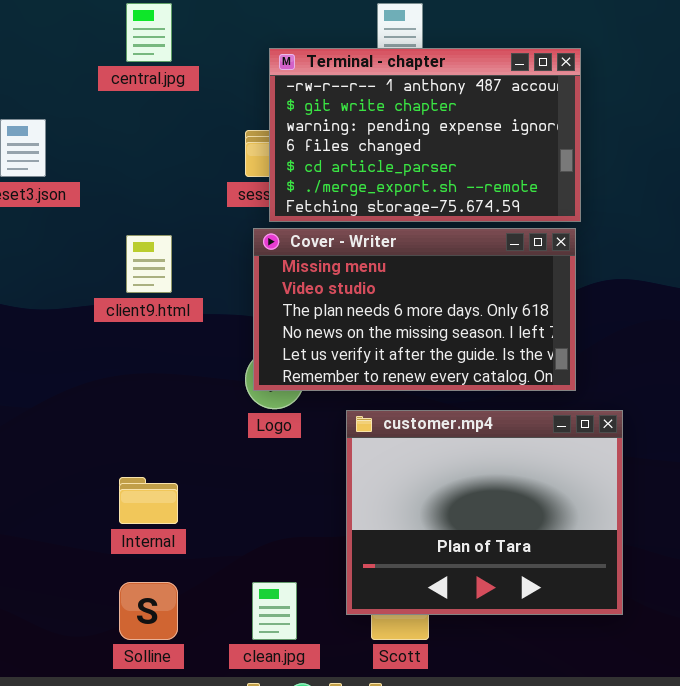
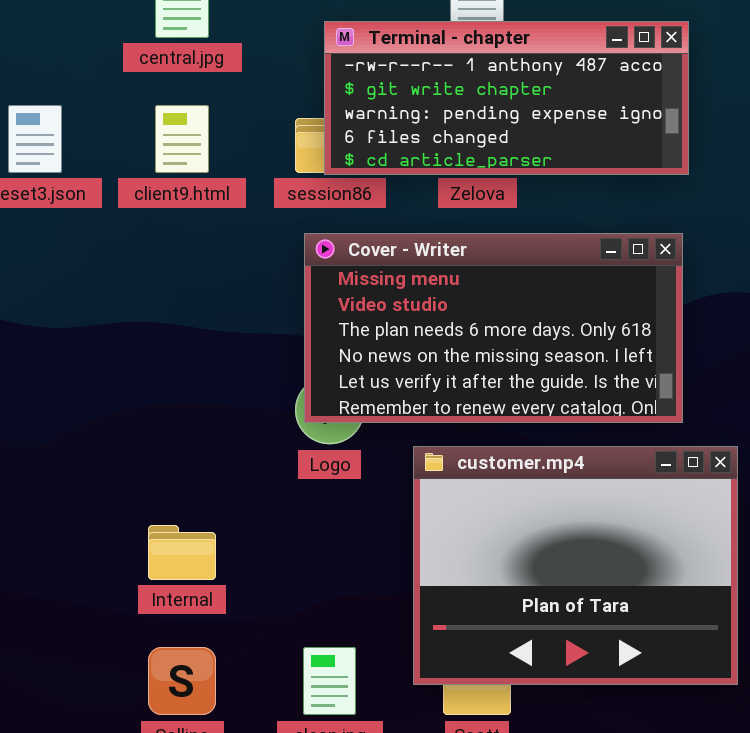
Terminal - chapter: [269,48,581,222] -> [324,21,689,175], resized
client9.html: [126,235,172,293] -> [155,105,209,173], moved

